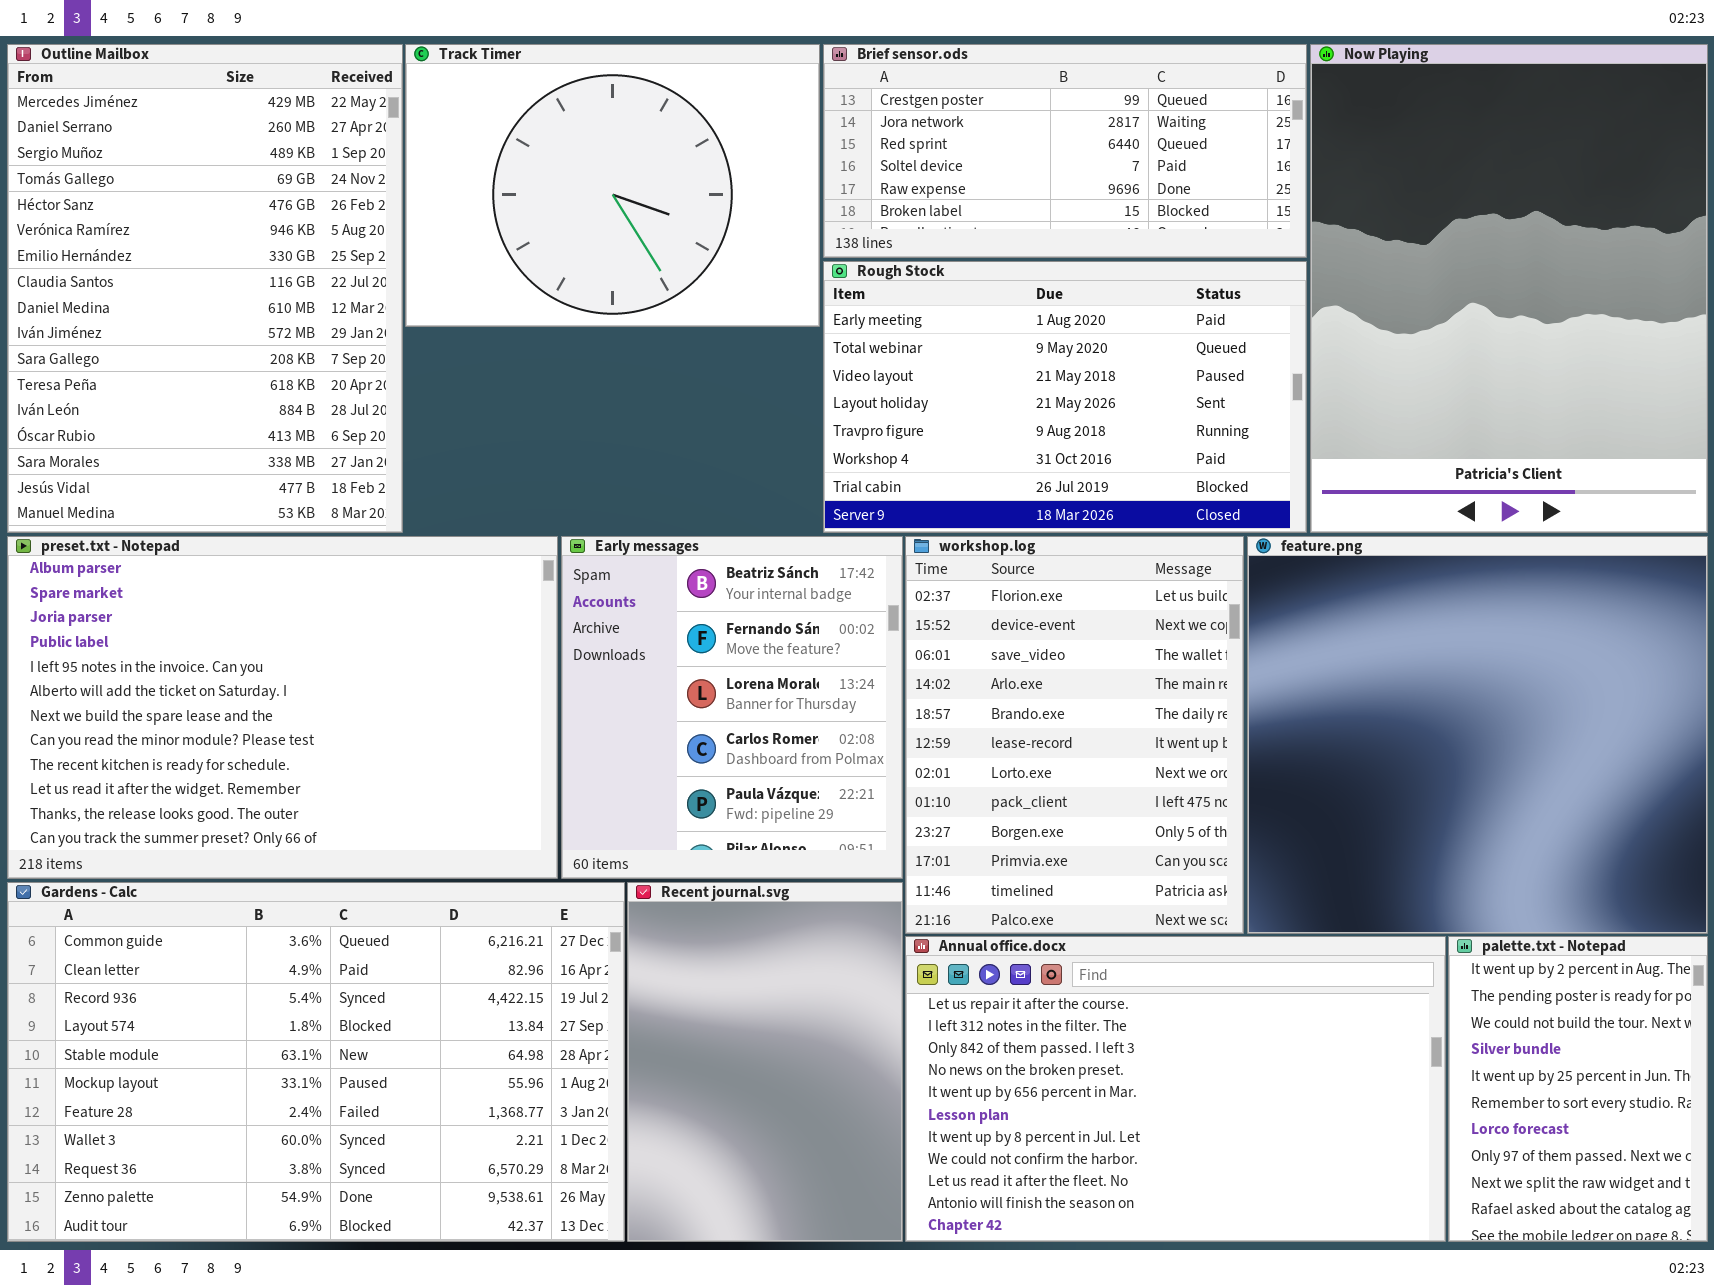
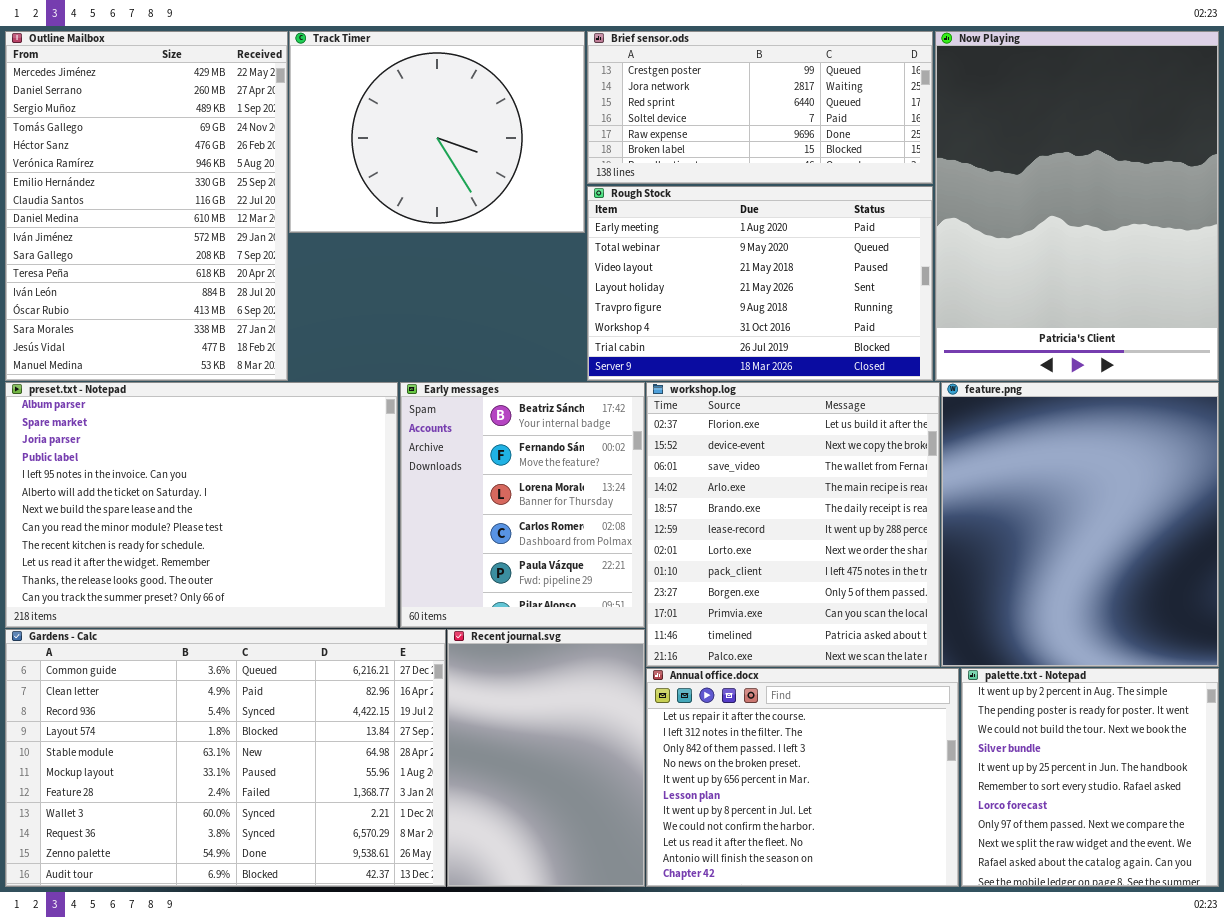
workshop.log: [905,536,1244,934] -> [646,382,940,667], resized
feature.png: [1247,536,1708,934] -> [941,382,1219,667], resized
Annual office.docx: [905,936,1446,1242] -> [646,668,959,887], resized
palette.txt - Notepad: [1448,936,1708,1242] -> [961,668,1219,887], resized

